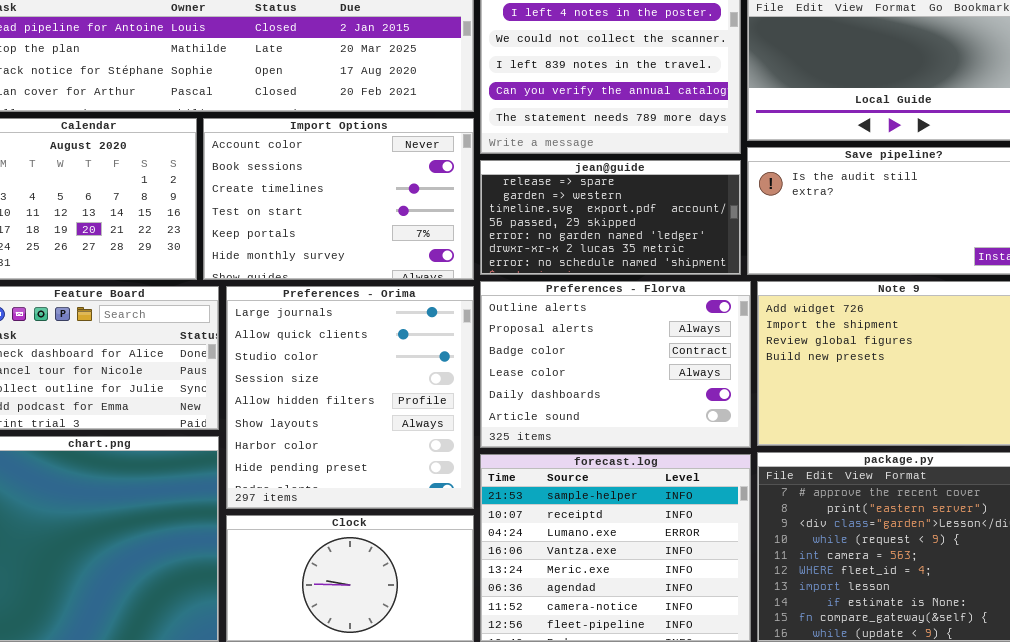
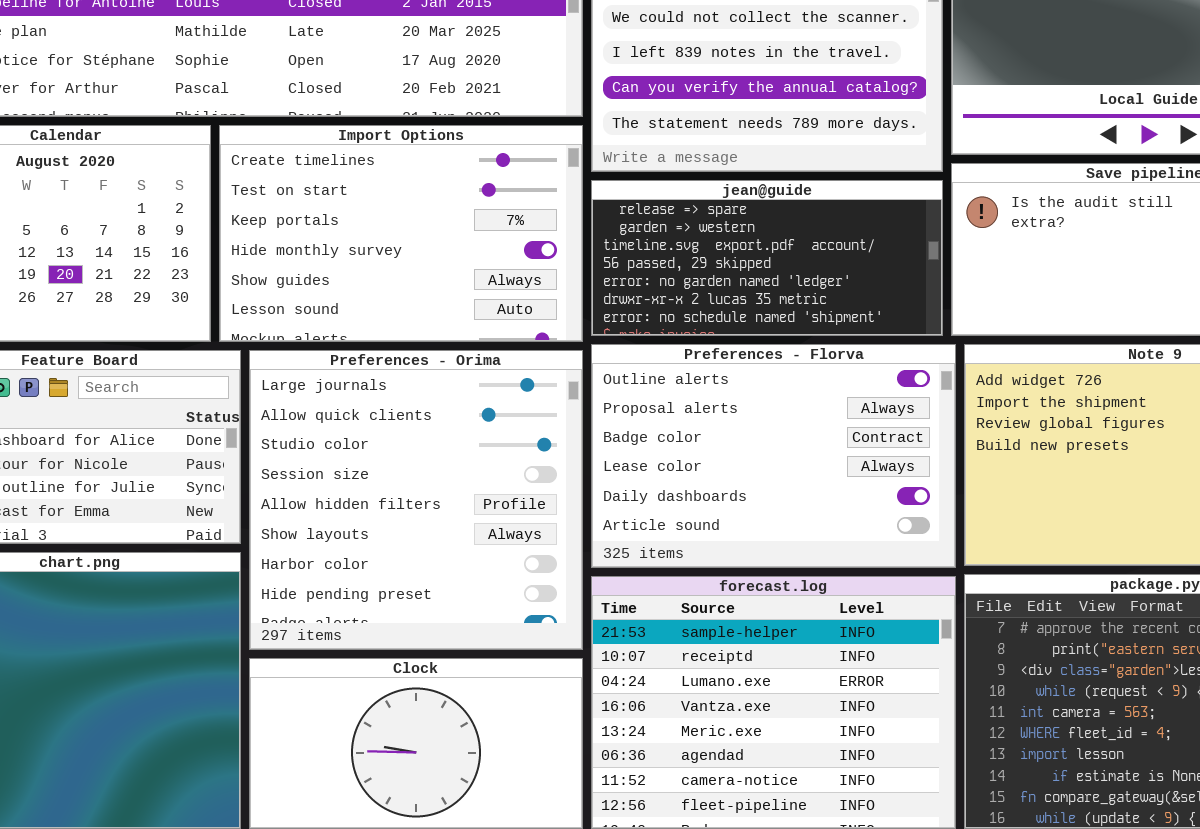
Import Options: [203,118,474,280] -> [219,125,583,342], scrolled down 2 rows

